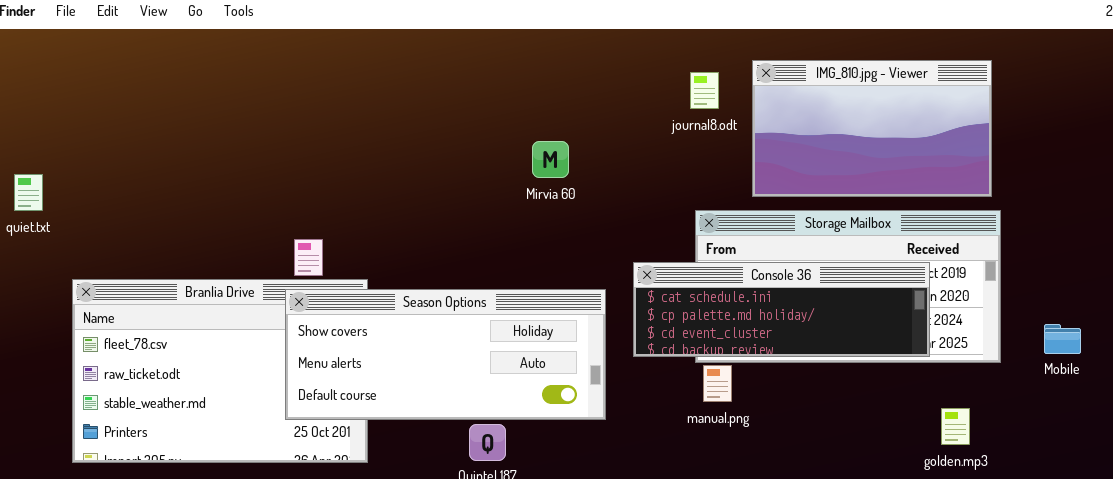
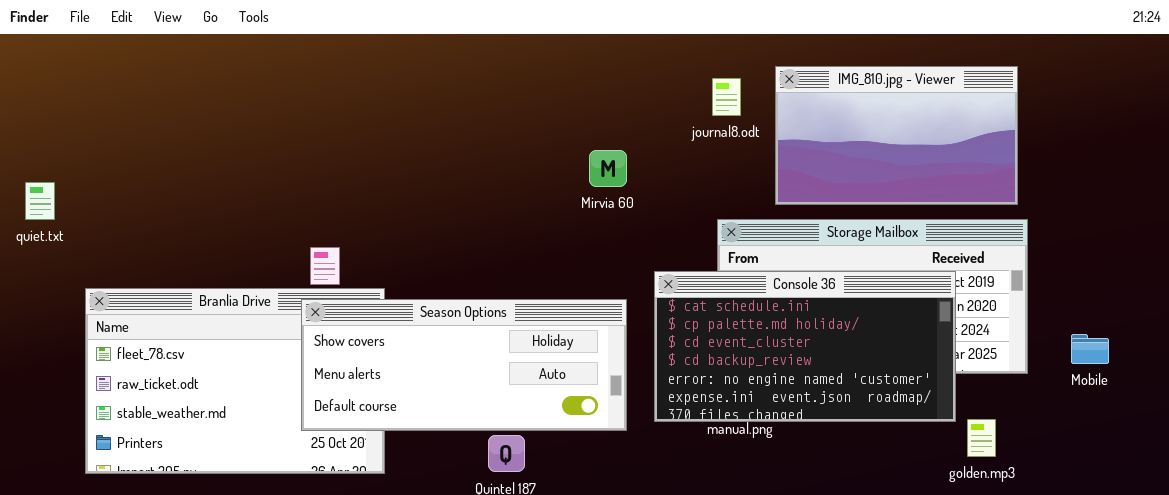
Mirvia 60: [532,141,569,178] -> [589,150,627,187], moved
Console 36: [633,262,930,357] -> [654,271,956,422], resized

